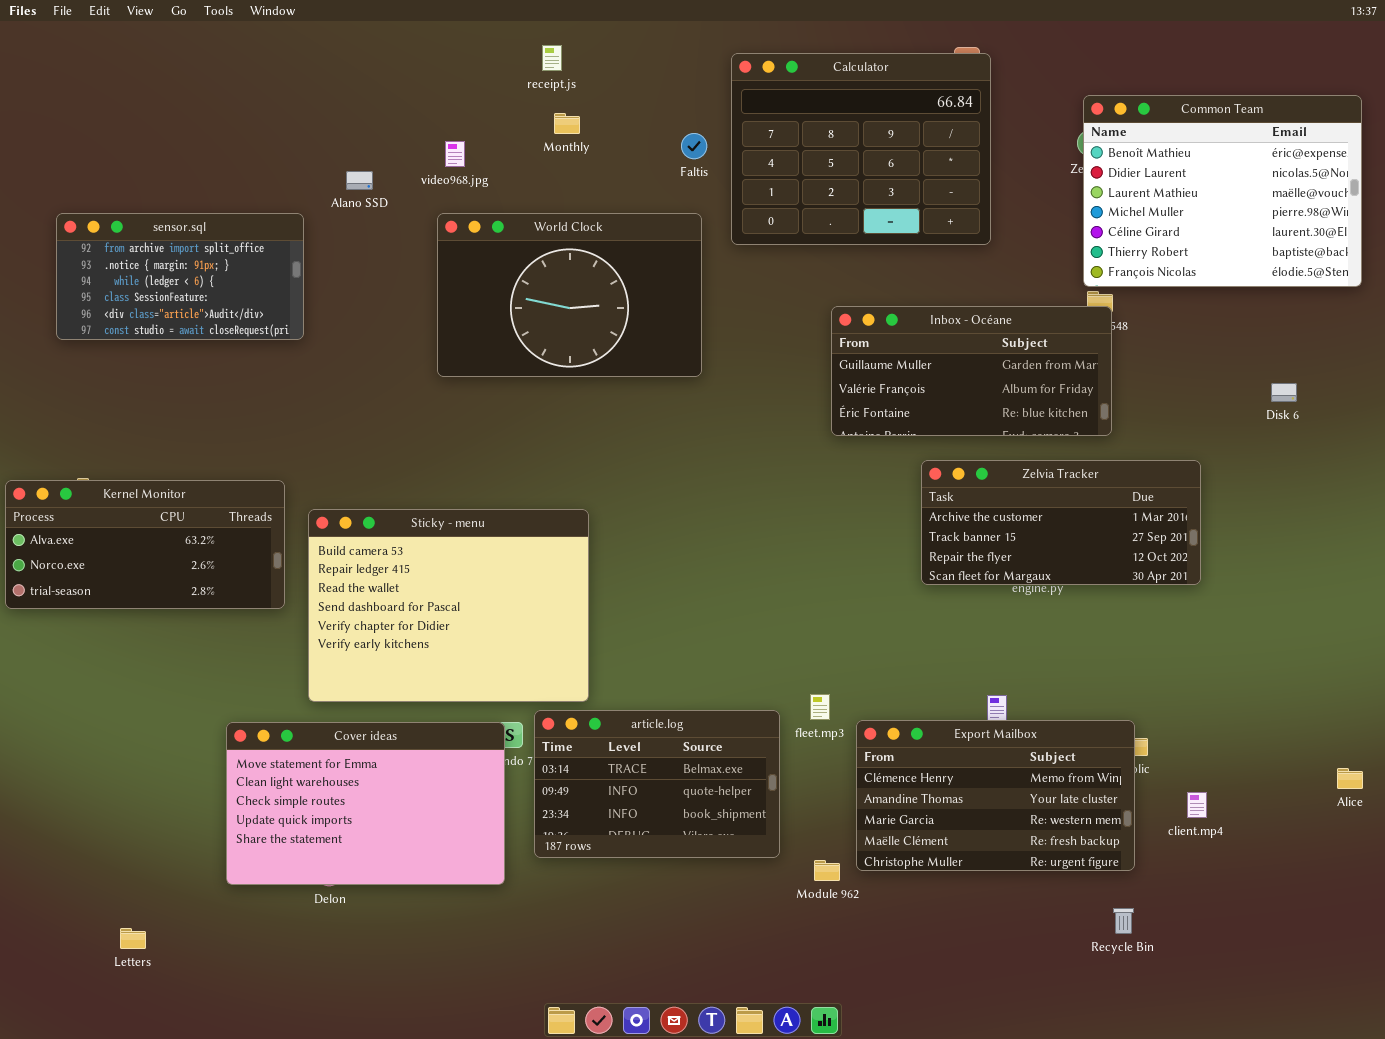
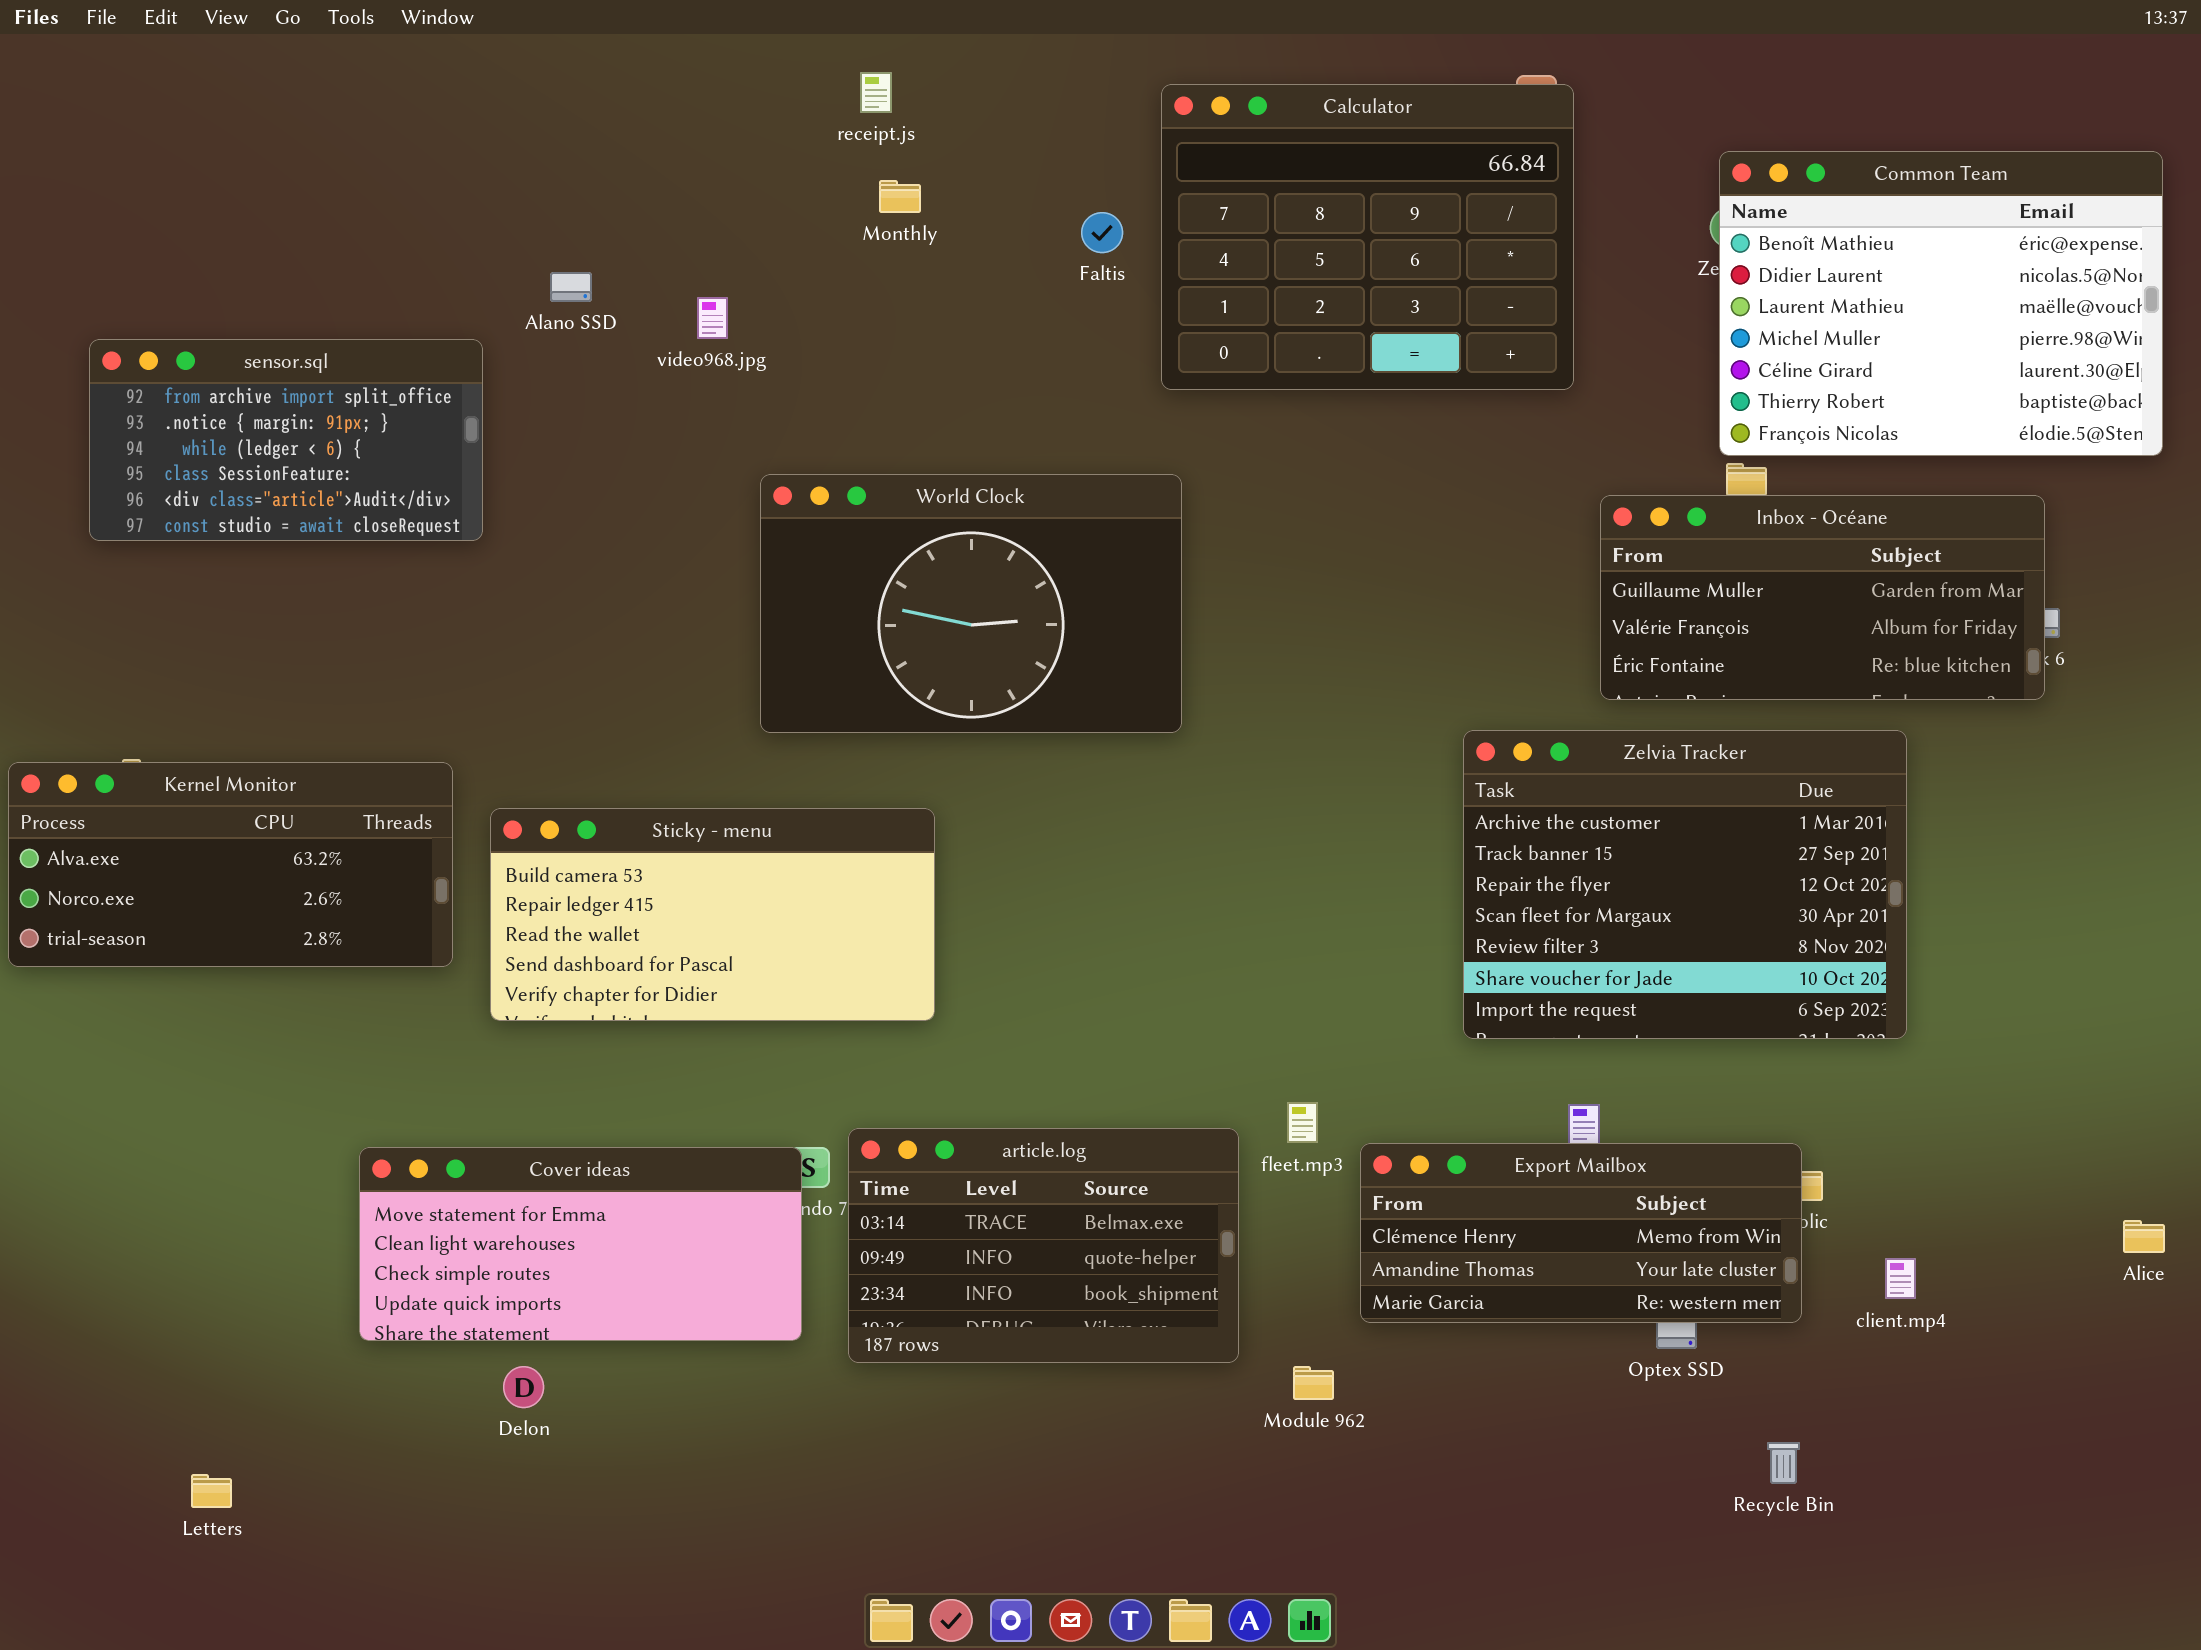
video968.jpg: [445,141,465,167] -> [697,297,728,339], moved
World Clock: [437,213,702,377] -> [760,474,1182,733], moved
Inbox - Océane: [831,306,1112,436] -> [1600,495,2045,700], moved
Zelvia Tracker: [921,460,1201,585] -> [1463,730,1907,1039], resized
Sticky - menu: [308,509,589,702] -> [490,808,935,1021], resized
Export Mailbox: [856,720,1135,871] -> [1360,1143,1802,1323], resized
Cover ideas: [226,722,505,885] -> [359,1147,802,1341], resized

